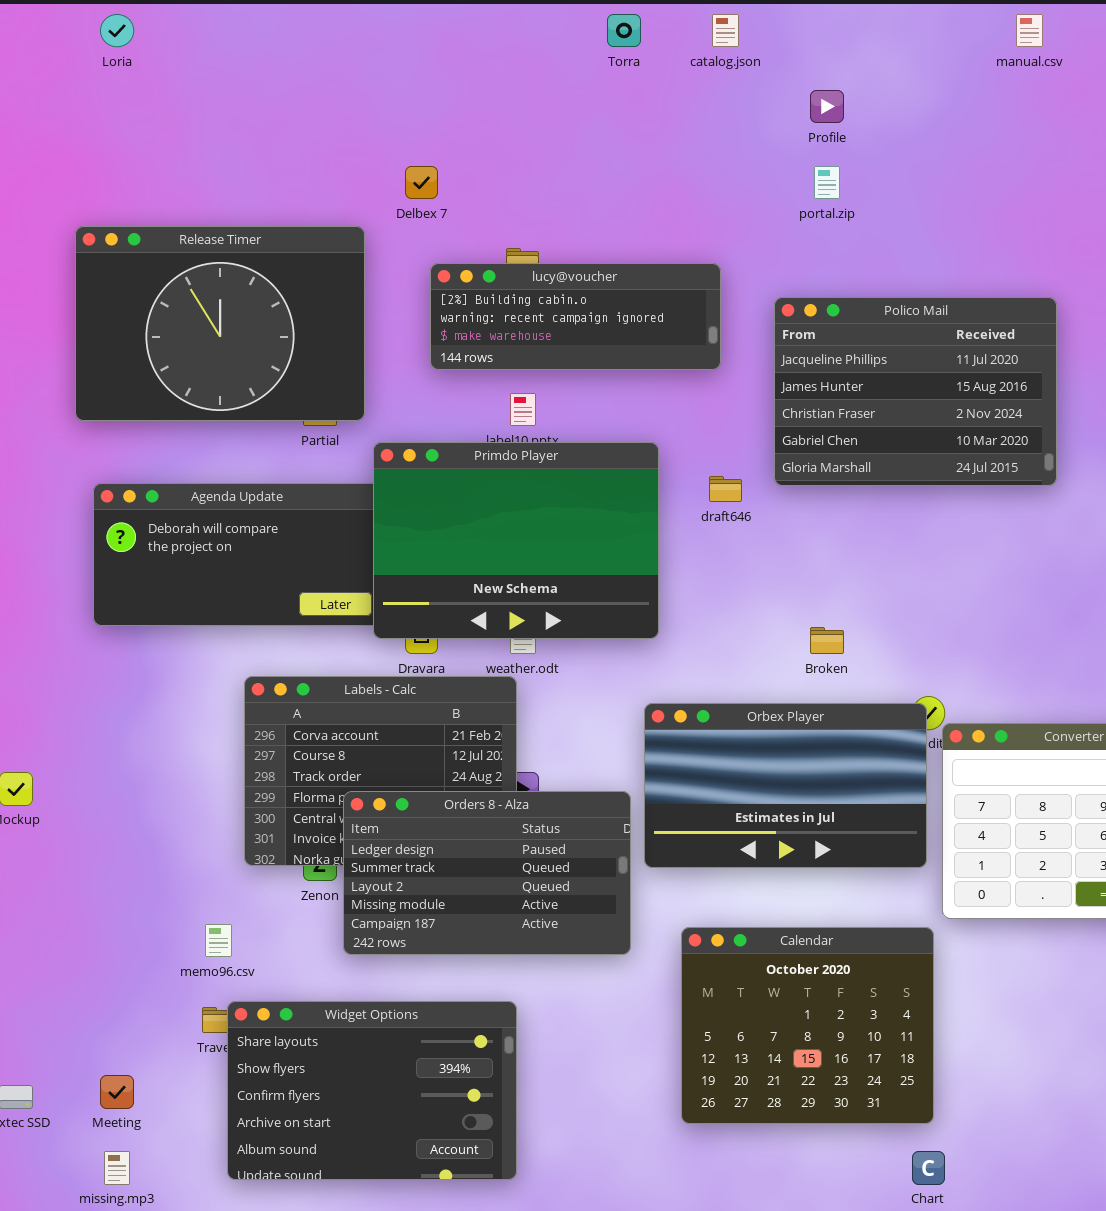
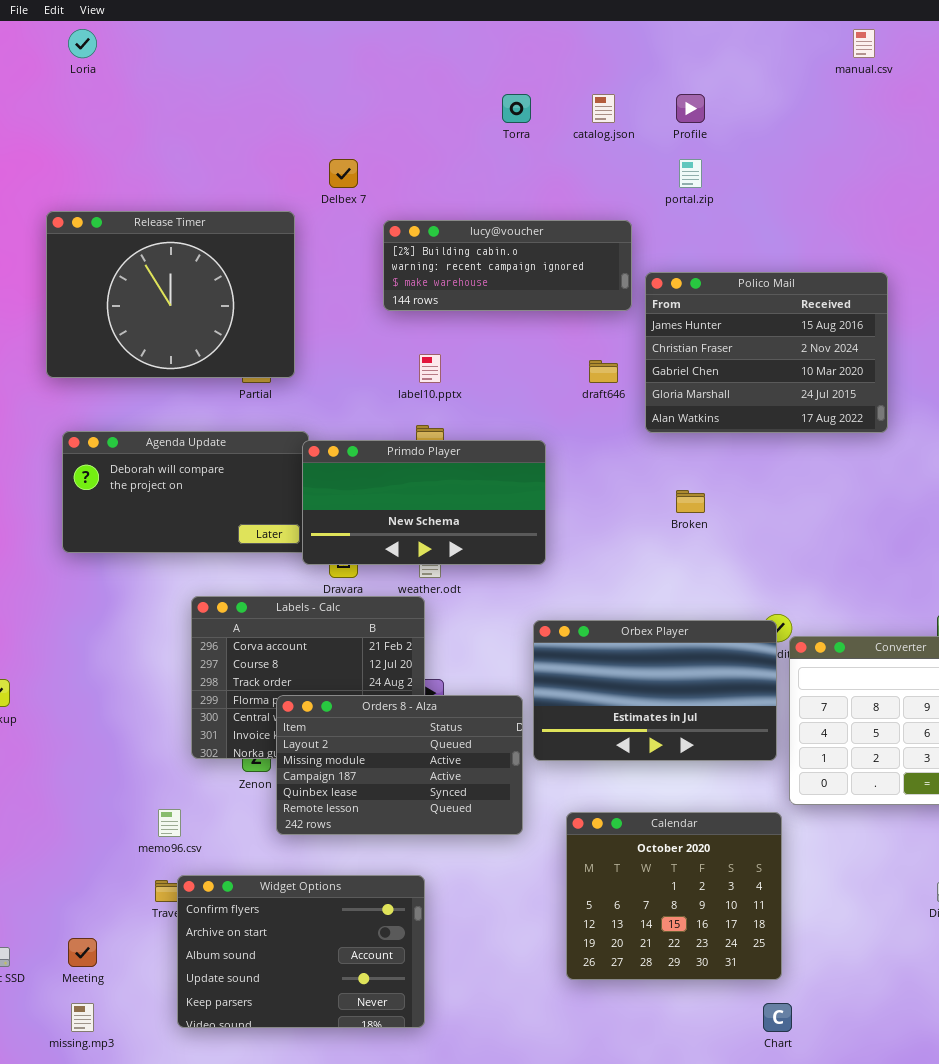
Torra: [607,14,641,47] -> [502,94,531,123], moved
catalog.json: [712,14,739,47] -> [592,94,615,123], moved
lucy@voucher: [430,263,721,370] -> [383,220,632,311], moved
Polico Mail: [774,297,1057,486] -> [645,272,888,433], scrolled down 1 row
Primdo Player: [373,442,659,639] -> [302,440,546,565], resized
draft646: [709,476,742,502] -> [589,360,618,383], moved
Broken: [810,627,844,654] -> [676,490,705,513], moved
Orders 8 - Alza: [343,791,631,955] -> [276,695,523,835], scrolled down 2 rows
Widget Options: [227,1001,517,1180] -> [177,875,425,1028], scrolled down 2 rows

